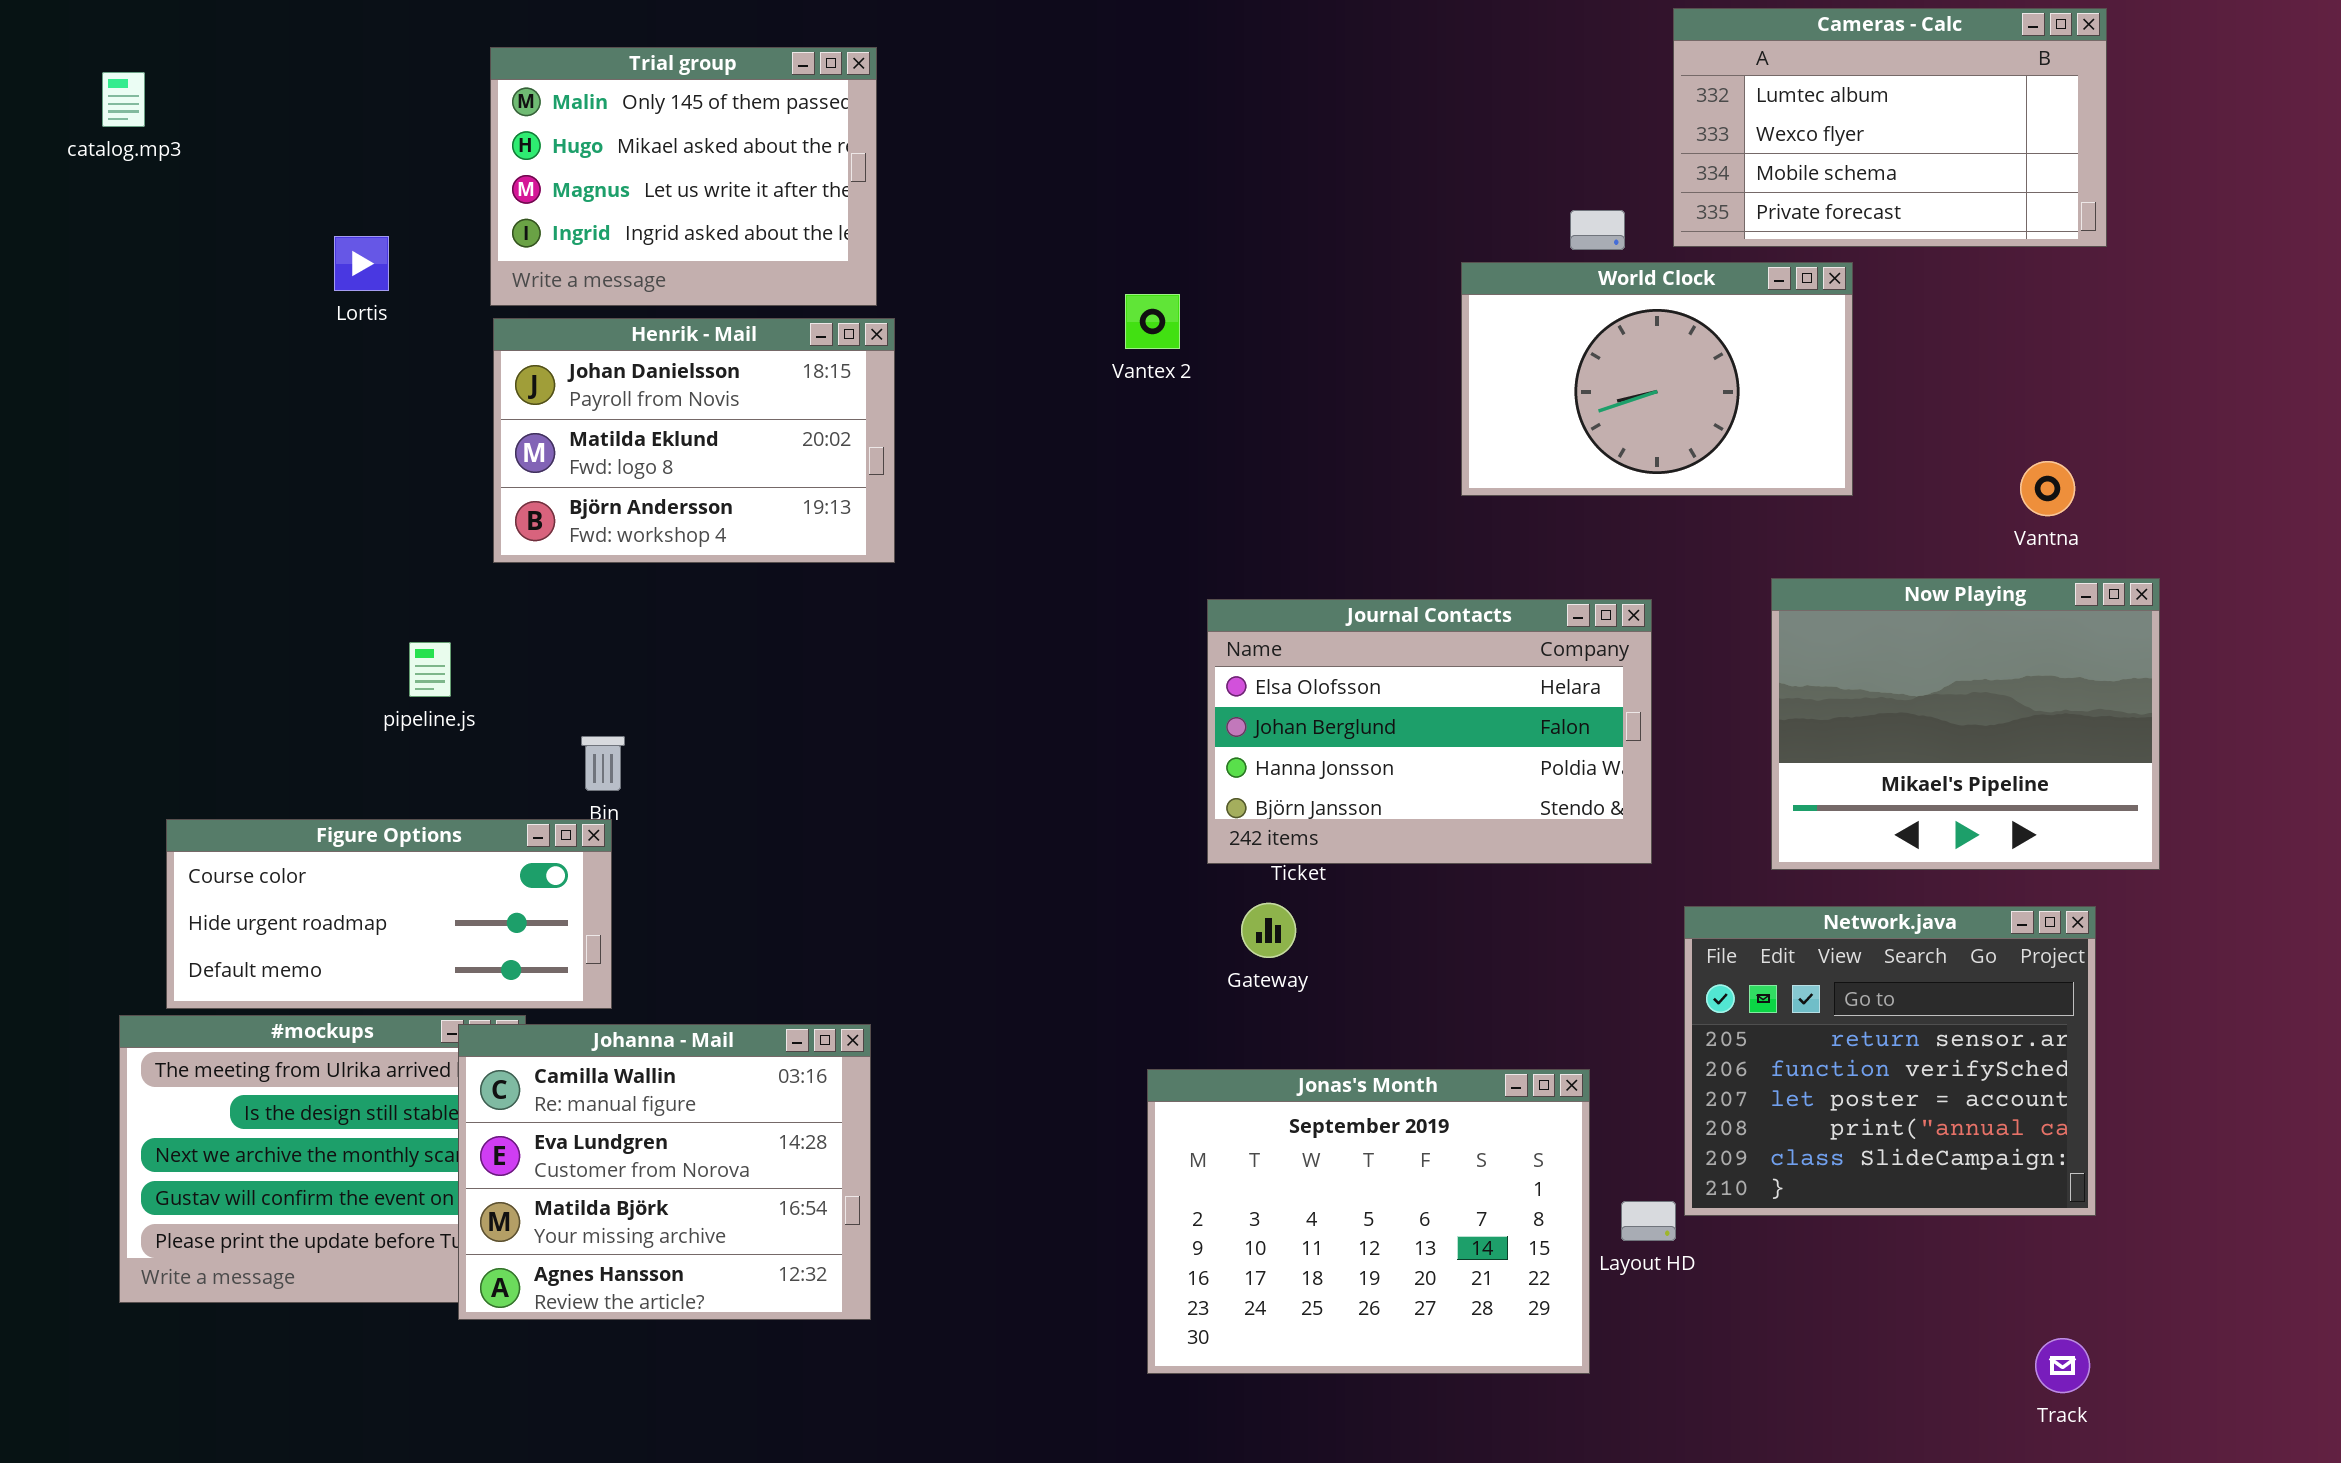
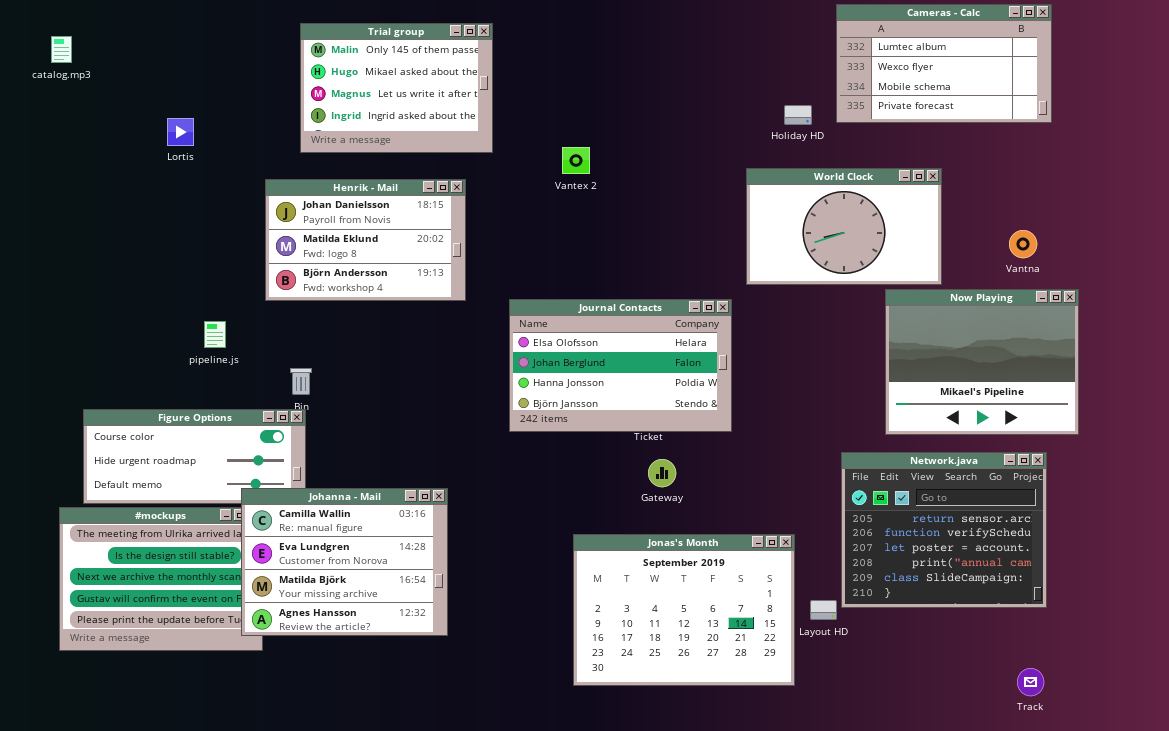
Trial group: [490,47,877,306] -> [300,23,493,153], moved
World Clock: [1461,262,1853,496] -> [746,168,942,285], moved
Henrik - Mail: [493,318,895,563] -> [265,179,466,301], moved
Journal Contacts: [1207,599,1652,864] -> [509,299,732,432], moved
Gateway: [1241,903,1296,958] -> [648,459,676,487], moved
Johanna - Mail: [458,1024,871,1320] -> [241,488,448,636], moved

